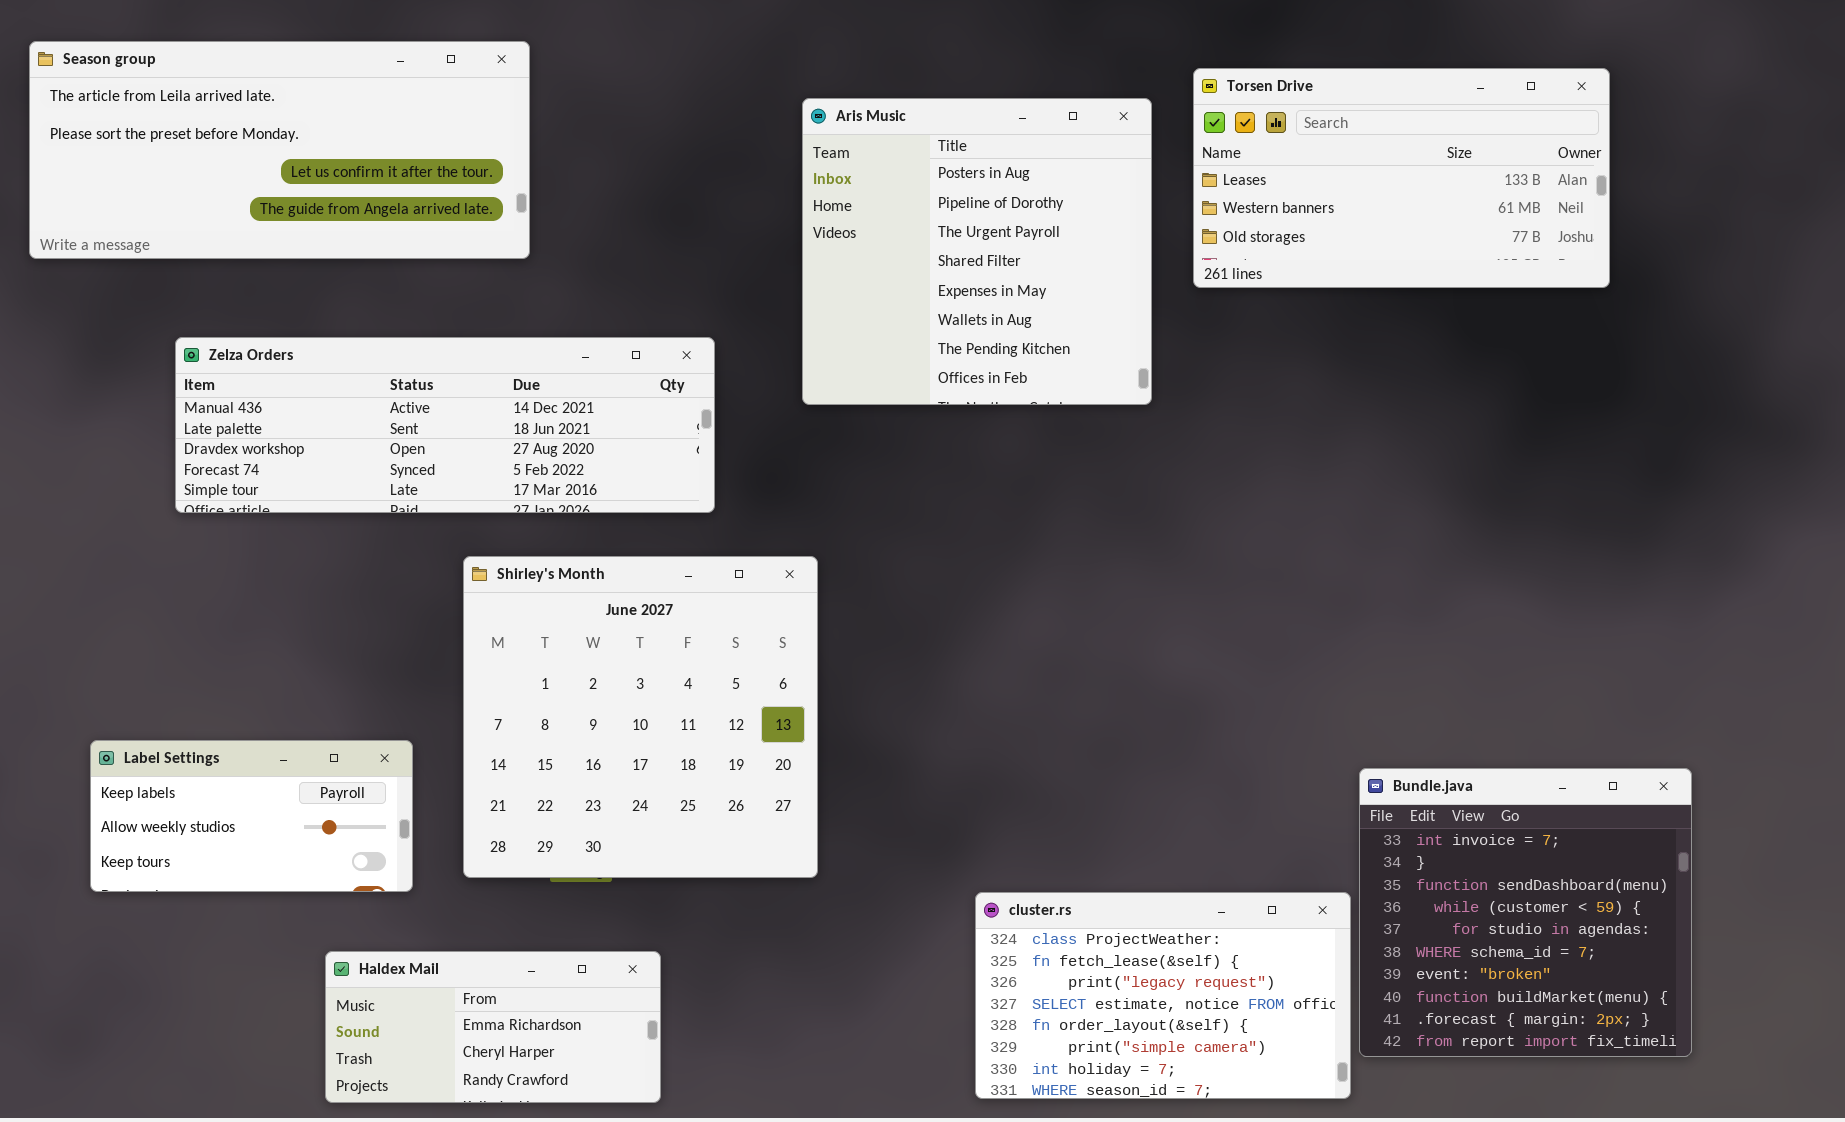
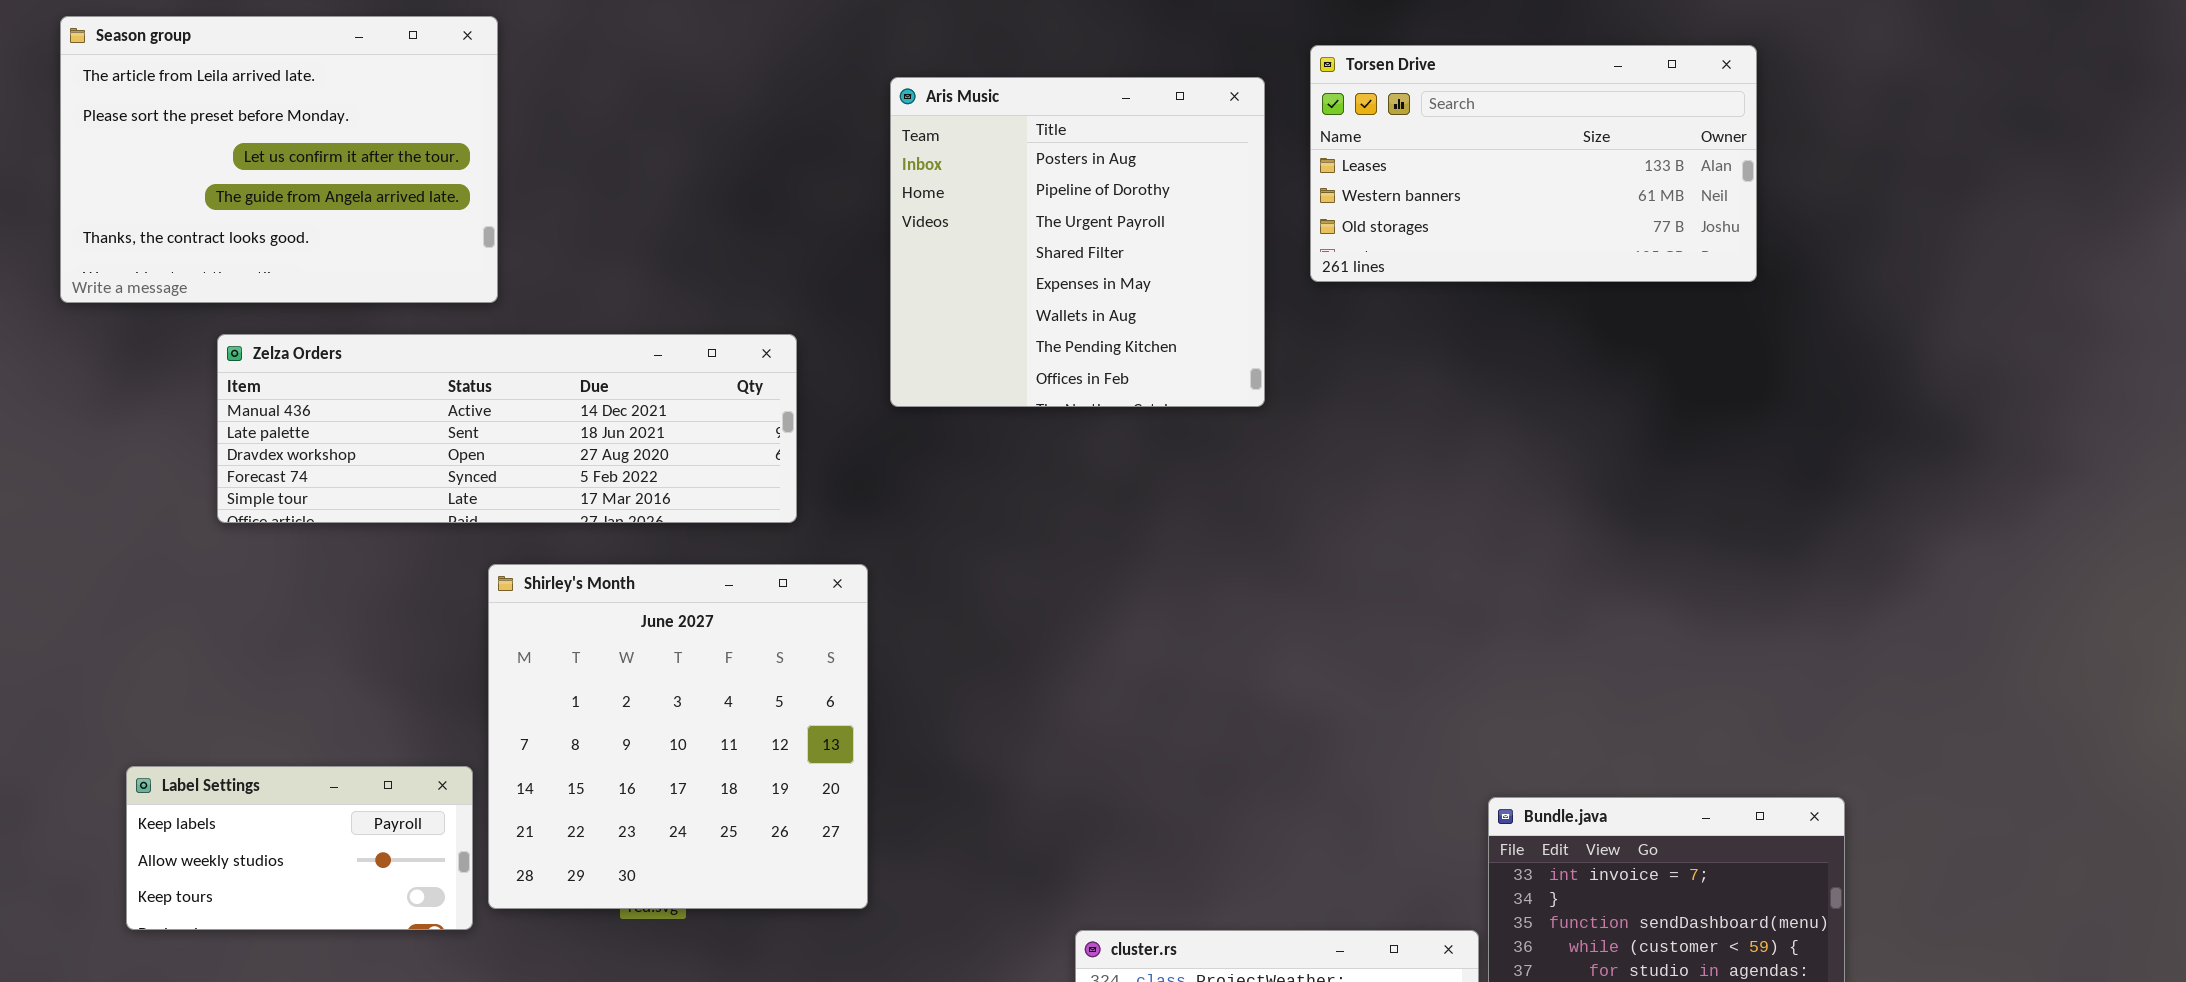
Season group: [29,41,530,259] -> [60,16,498,303], resized
Shirley's Month: [463,556,818,878] -> [488,564,868,909], moved

